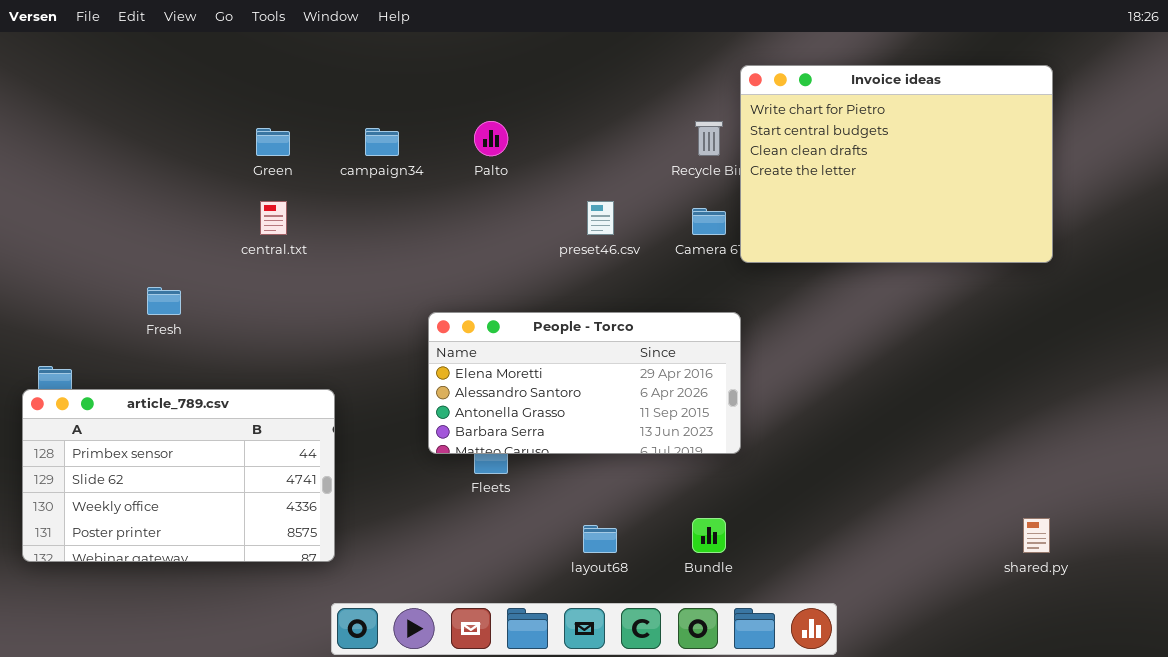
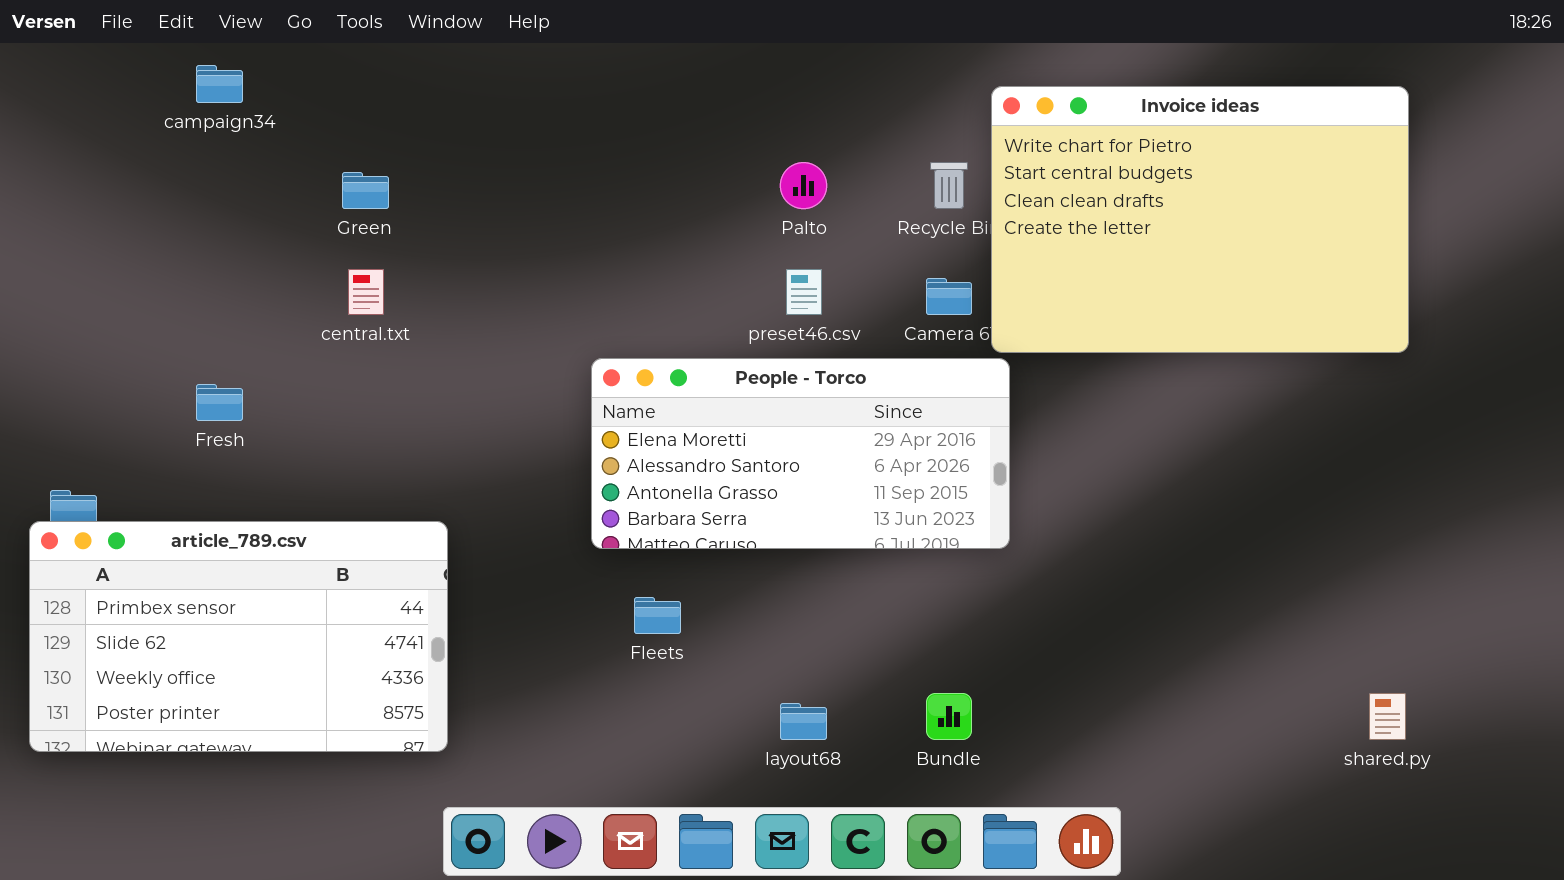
Palto: [474,121,508,156] -> [780,162,827,209], moved
campaign34: [365,128,399,156] -> [196,65,243,103], moved
People - Torco: [428,312,741,454] -> [591,358,1010,549], moved

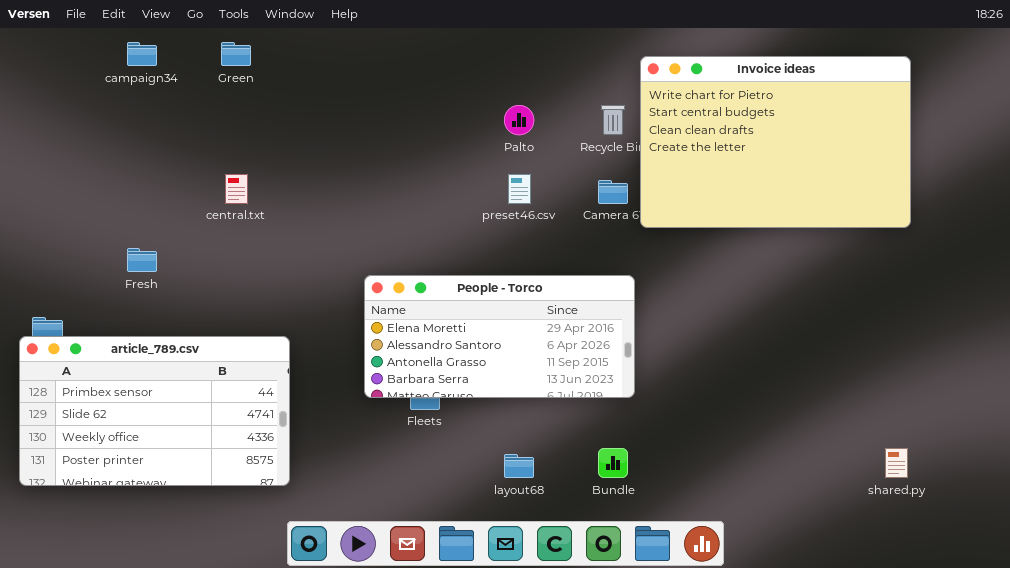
Green: [342,172,389,209] -> [221,42,251,66], moved
People - Torco: [591,358,1010,549] -> [364,275,635,398], moved

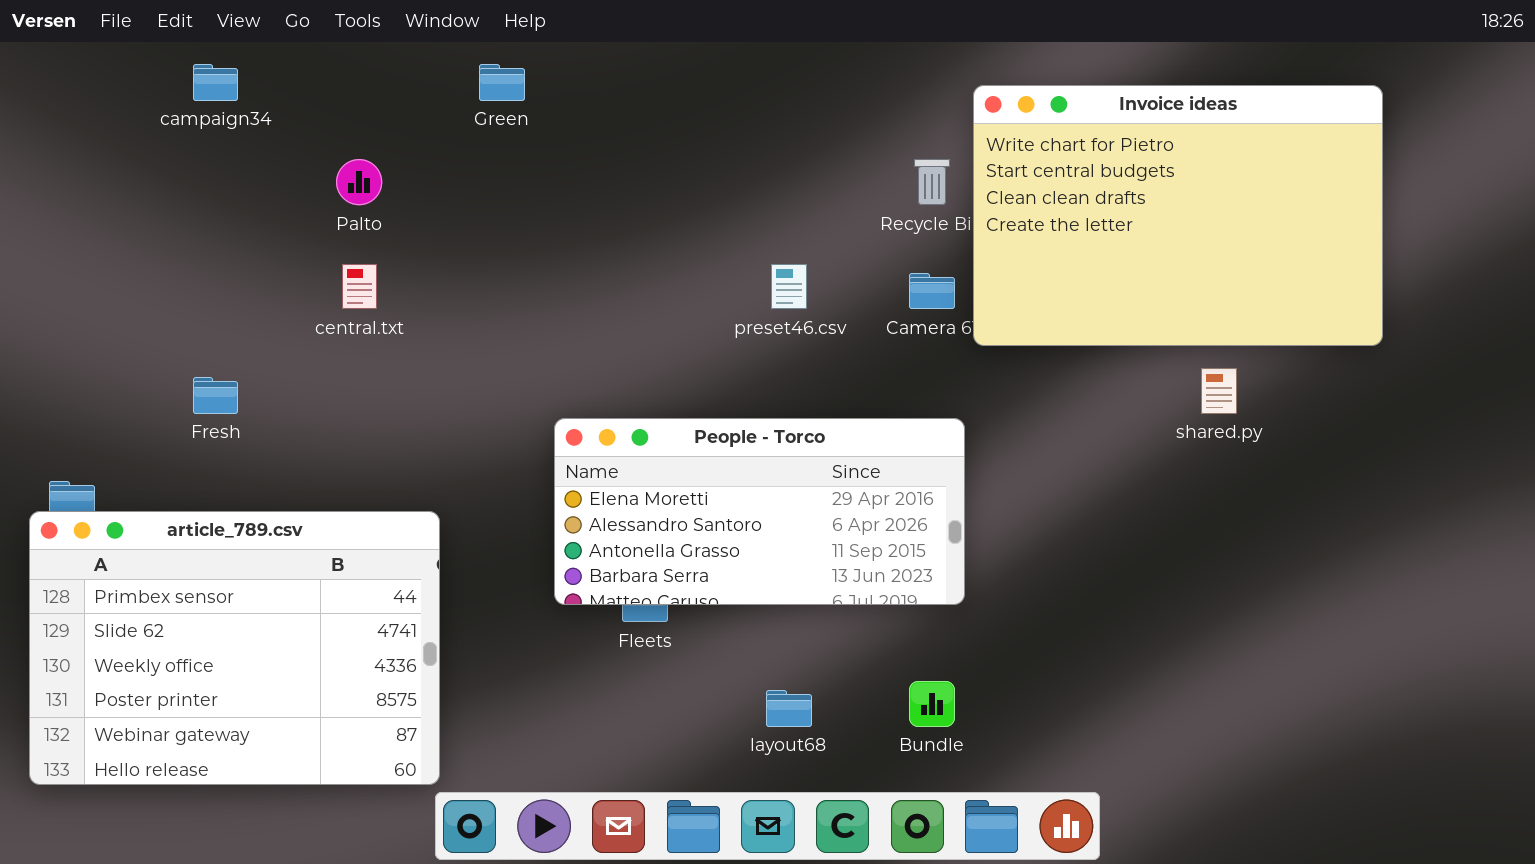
Green: [221,42,251,66] -> [479,64,525,101], moved
Palto: [504,105,534,135] -> [336,159,382,205], moved
article_789.csv: [19,336,290,486] -> [29,511,440,785], resized
shared.py: [885,448,908,478] -> [1201,368,1237,414], moved

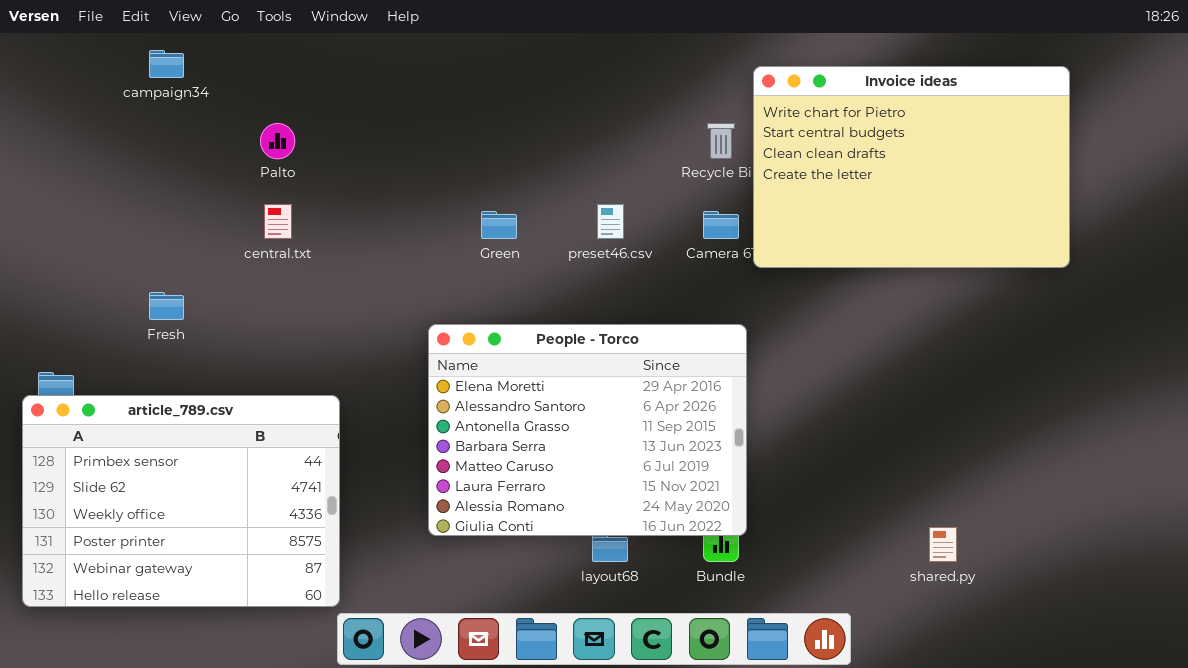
Green: [479,64,525,101] -> [481,211,517,239], moved
shared.py: [1201,368,1237,414] -> [929,527,957,562], moved
People - Torco: [554,418,965,605] -> [428,324,747,536], resized

